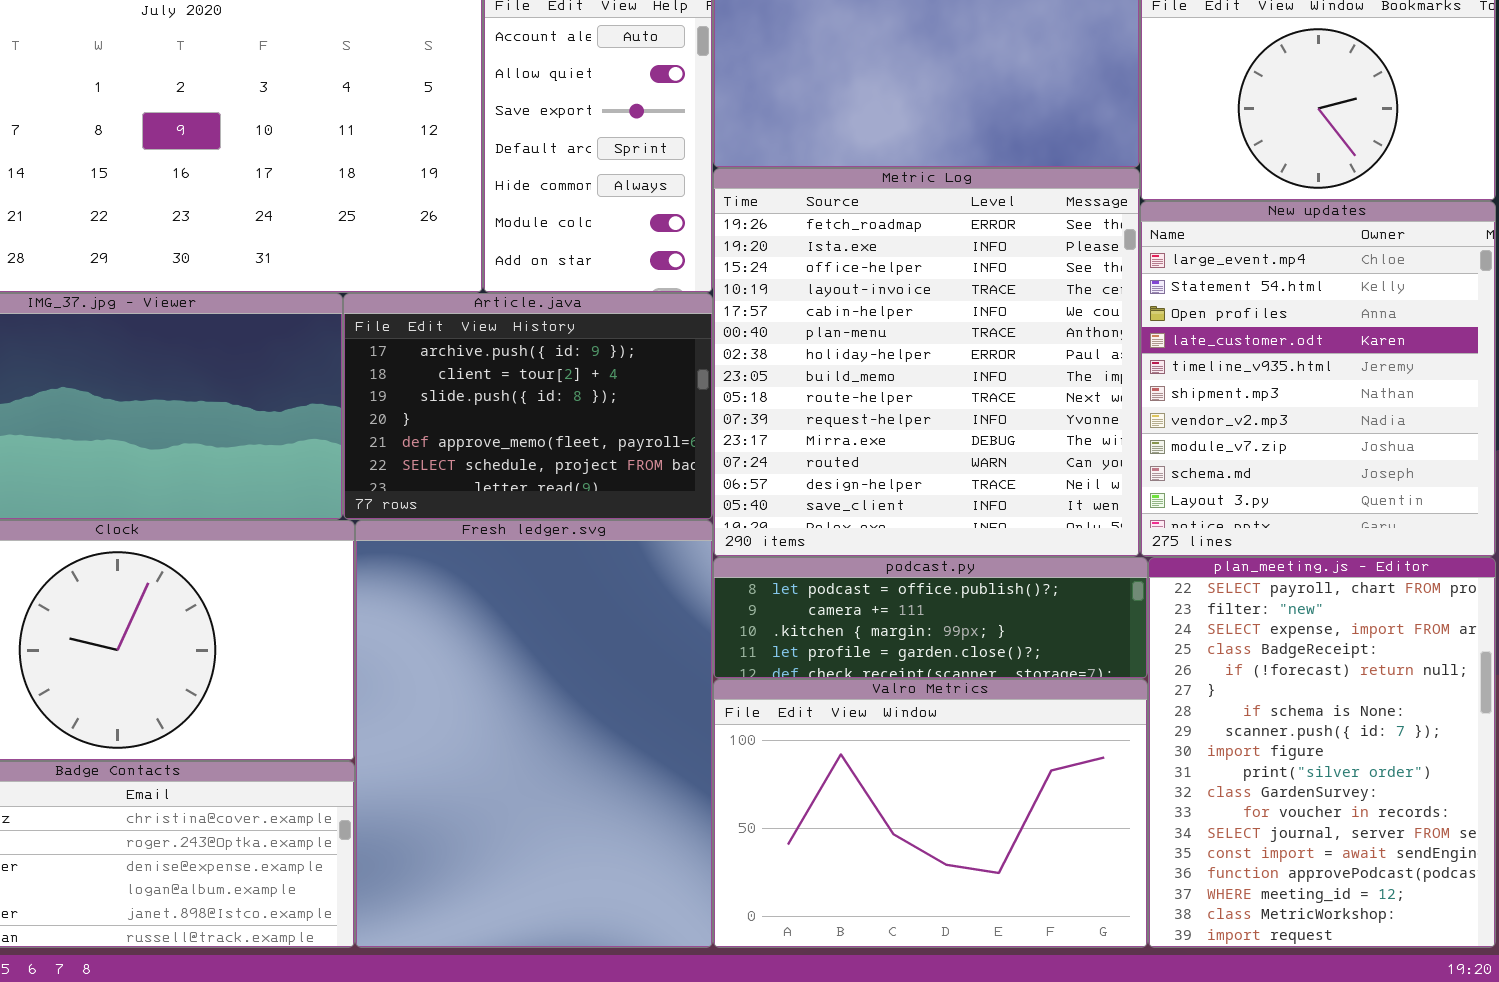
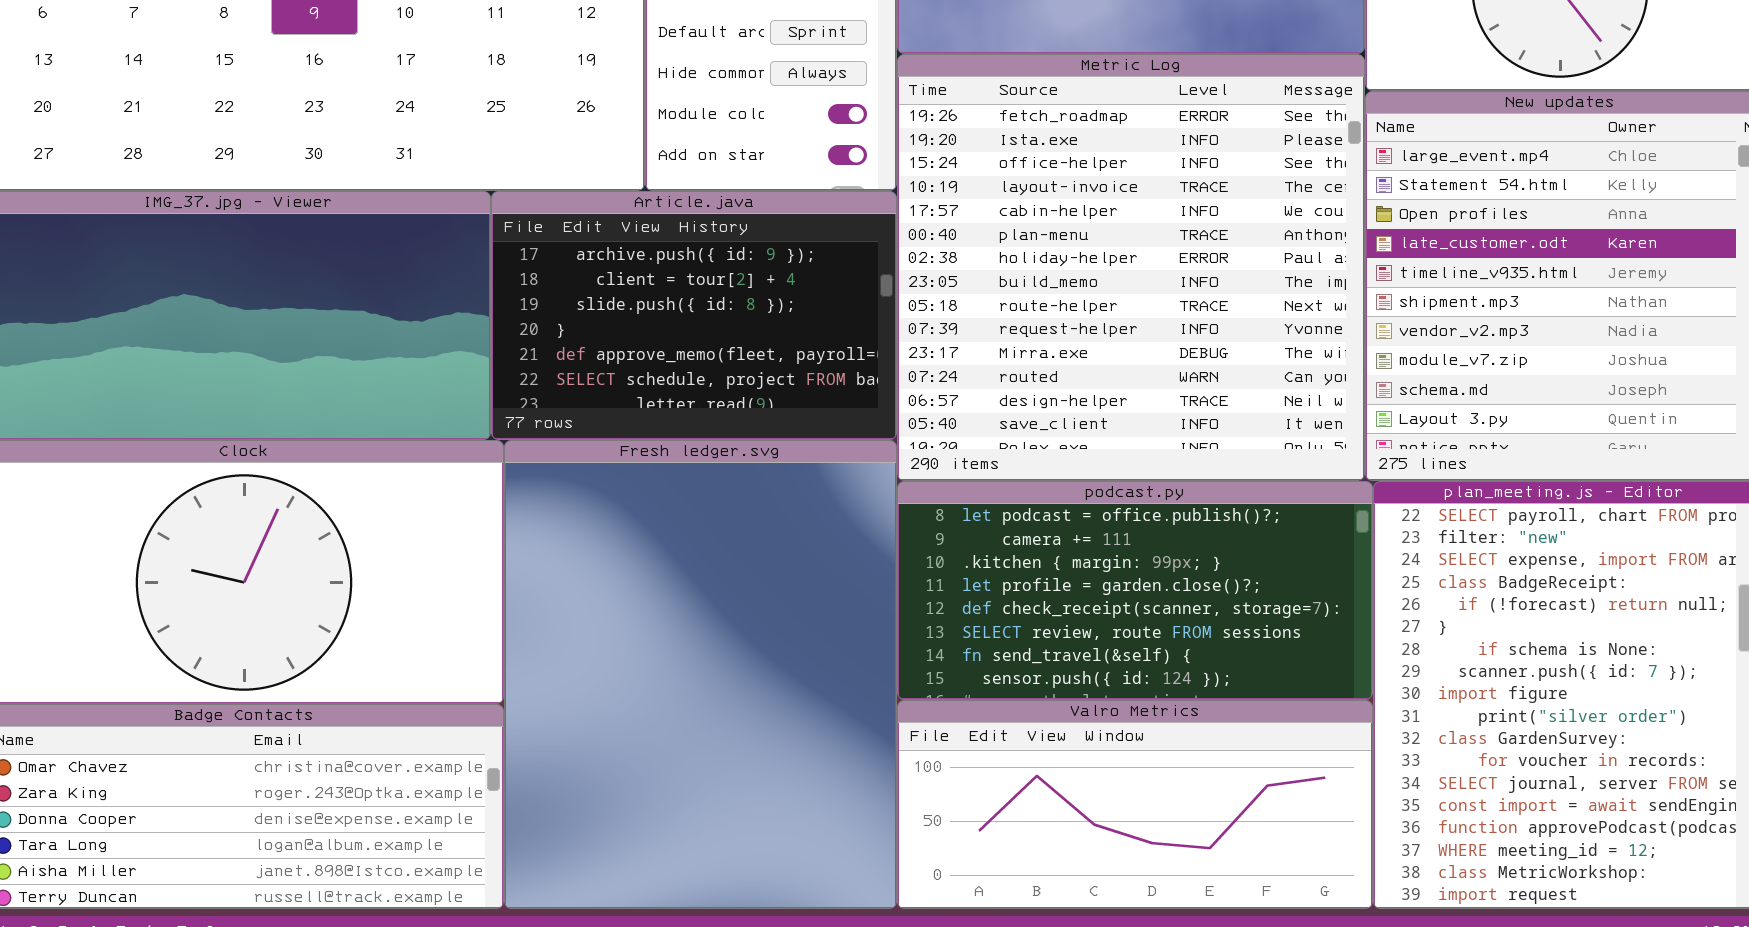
podcast.py: [713,557,1148,679] -> [897,481,1373,700], resized
Valro Metrics: [713,679,1148,948] -> [897,700,1373,909], resized

